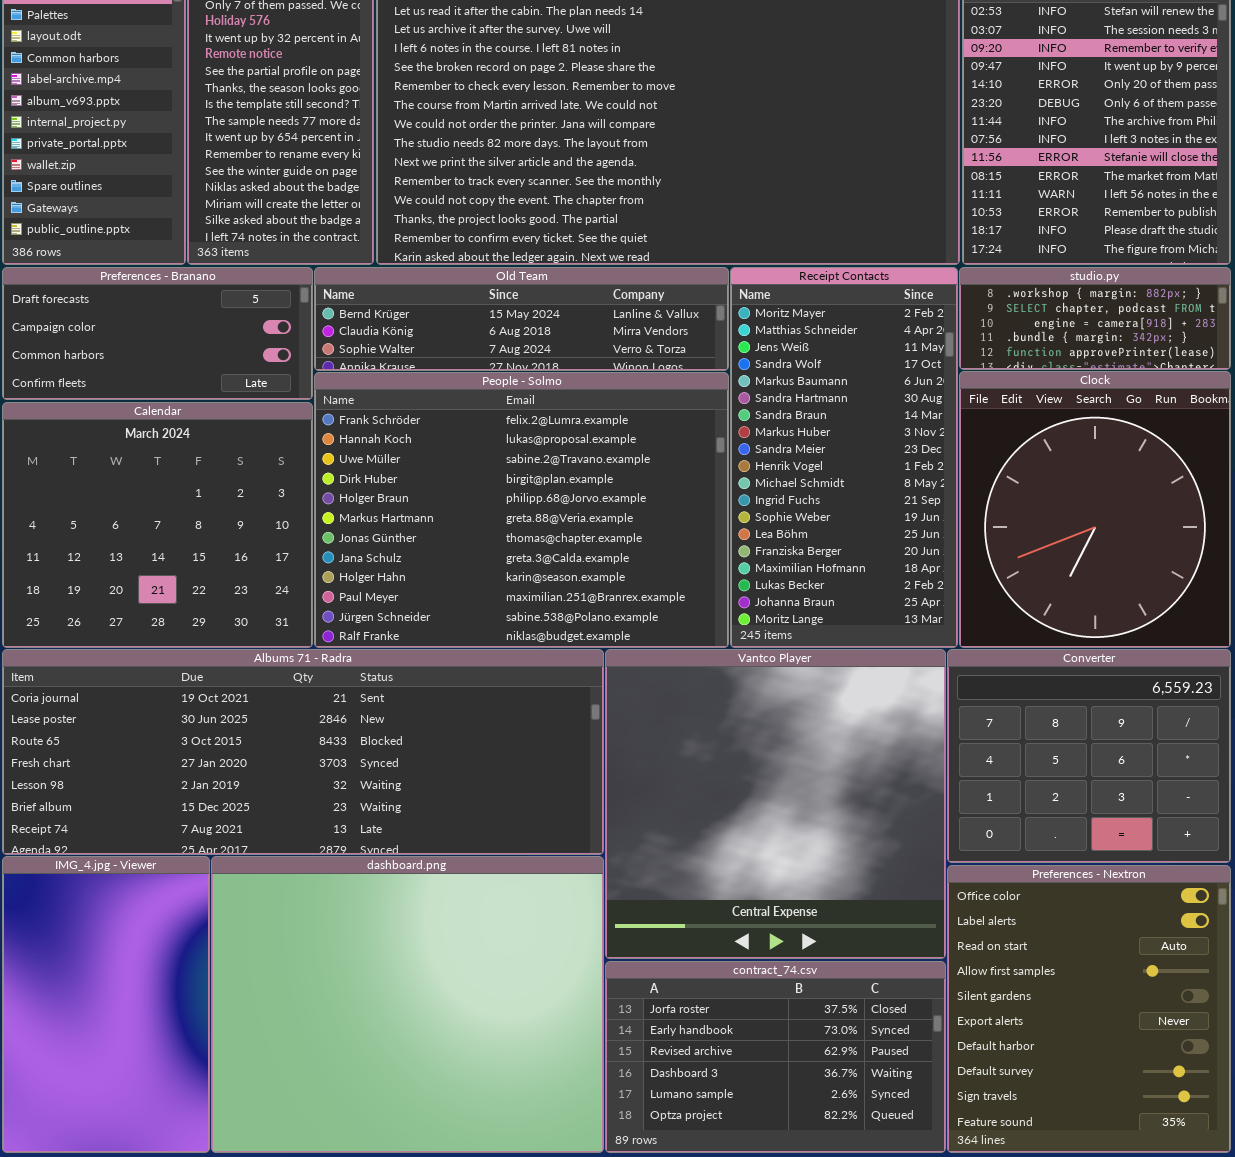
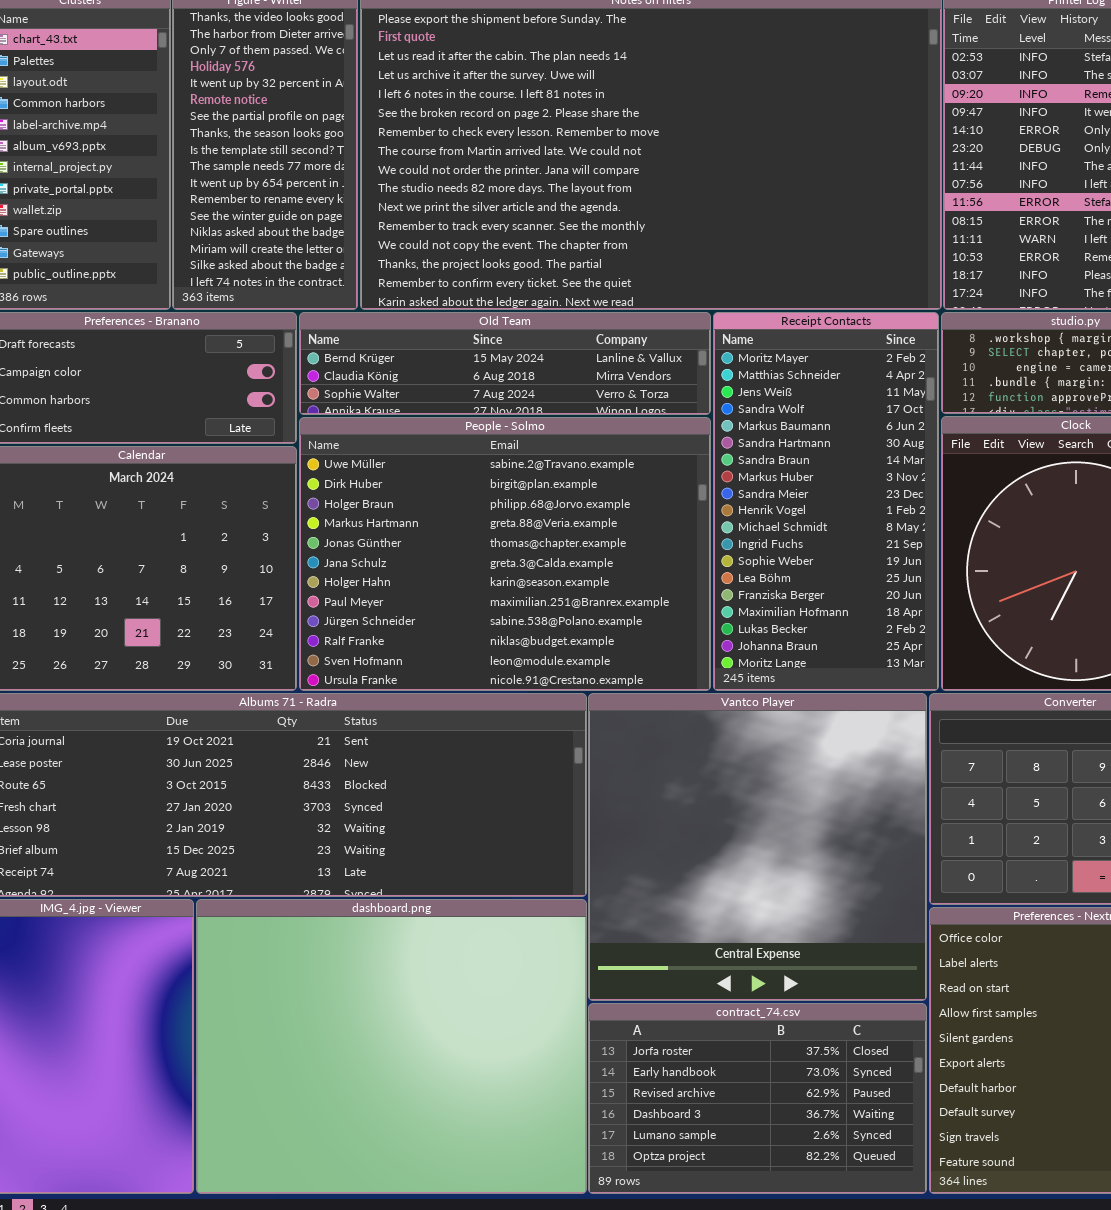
People - Solmo: [314,372,729,648] -> [299,417,711,691], scrolled down 2 rows

